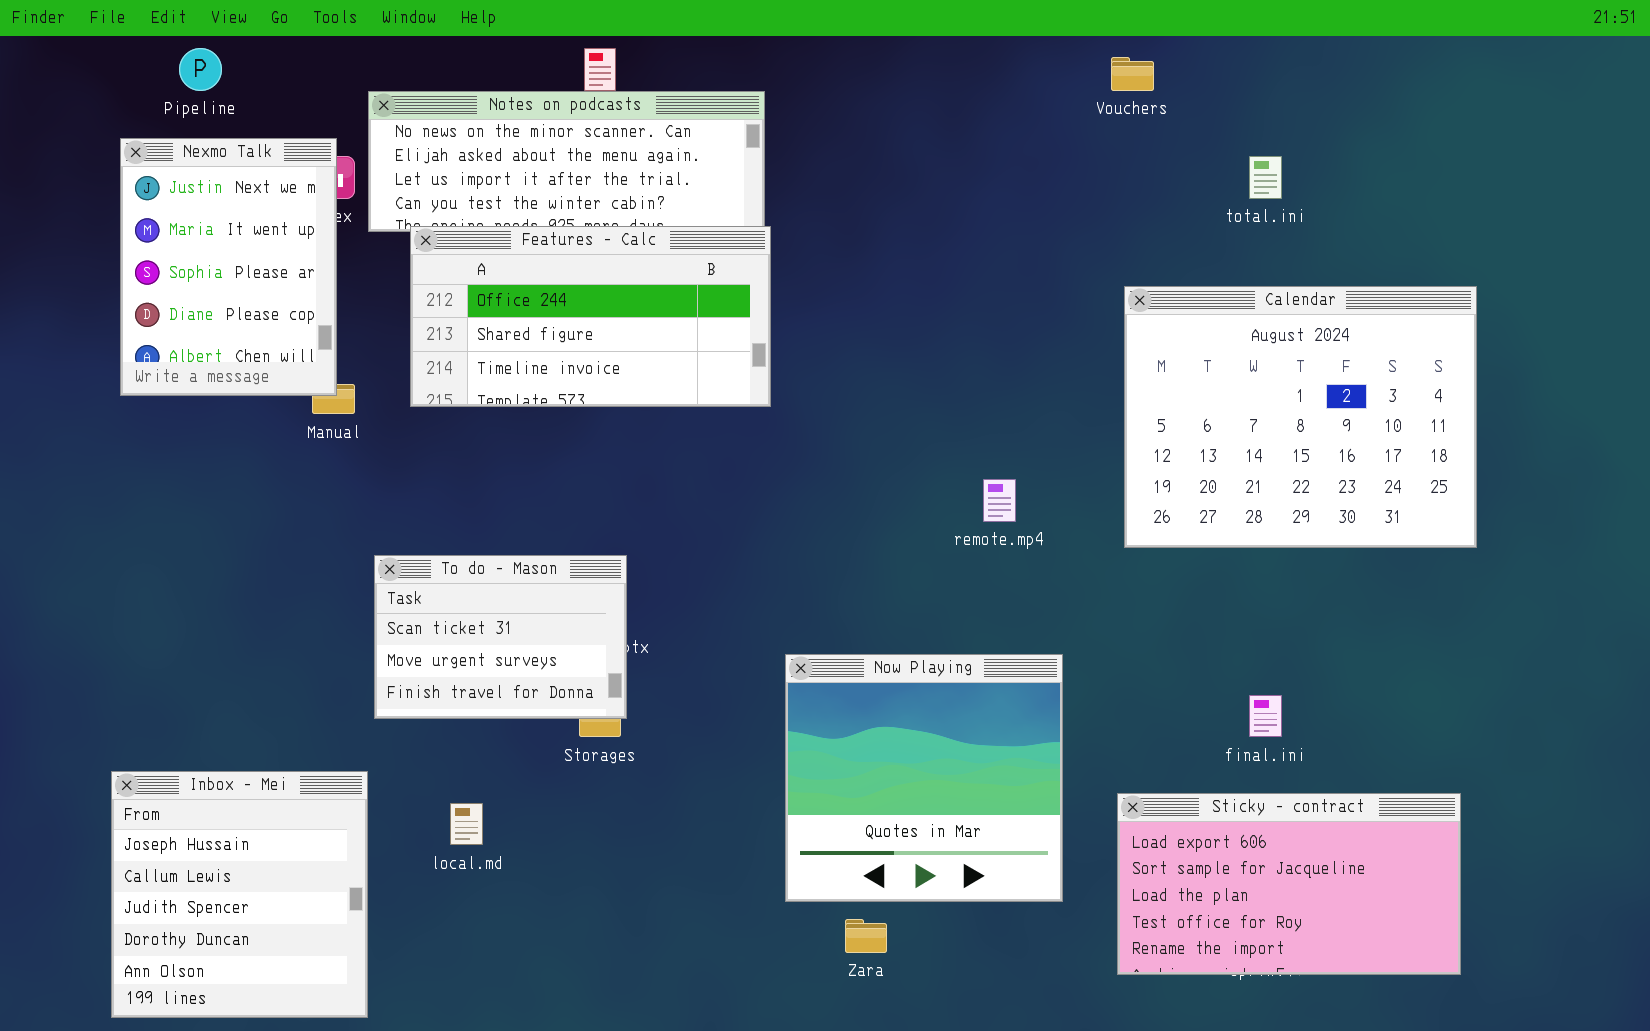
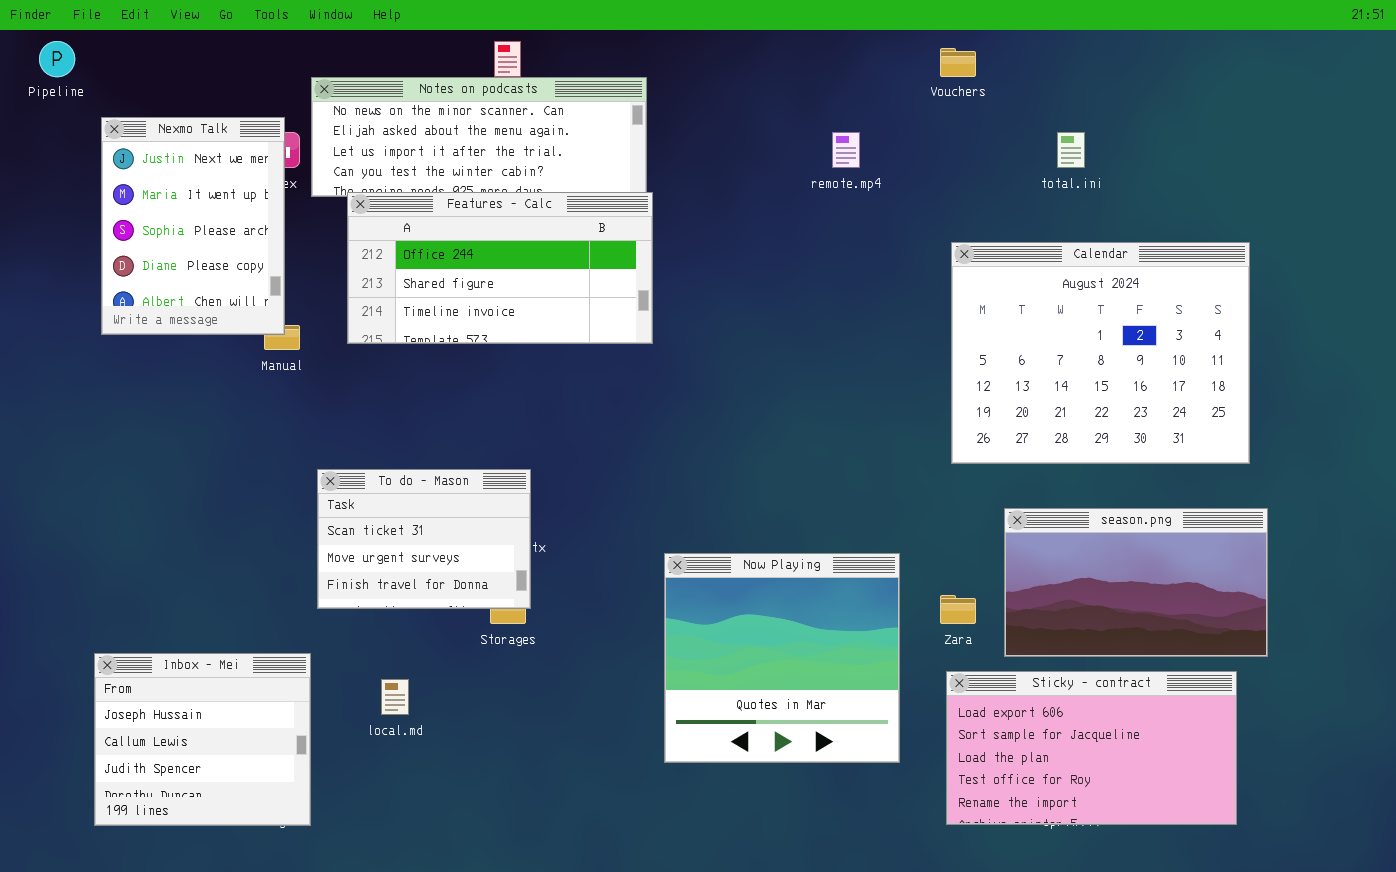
Pipeline: [179,48,222,91] -> [39,41,75,77], moved
remote.mp4: [983,479,1016,522] -> [832,132,860,168], moved
season.png: none -> [1004,508,1268,657], opened
Inbox - Mei: [111,771,368,1018] -> [94,653,311,826], resized
Zara: [845,919,887,953] -> [940,595,976,624], moved

